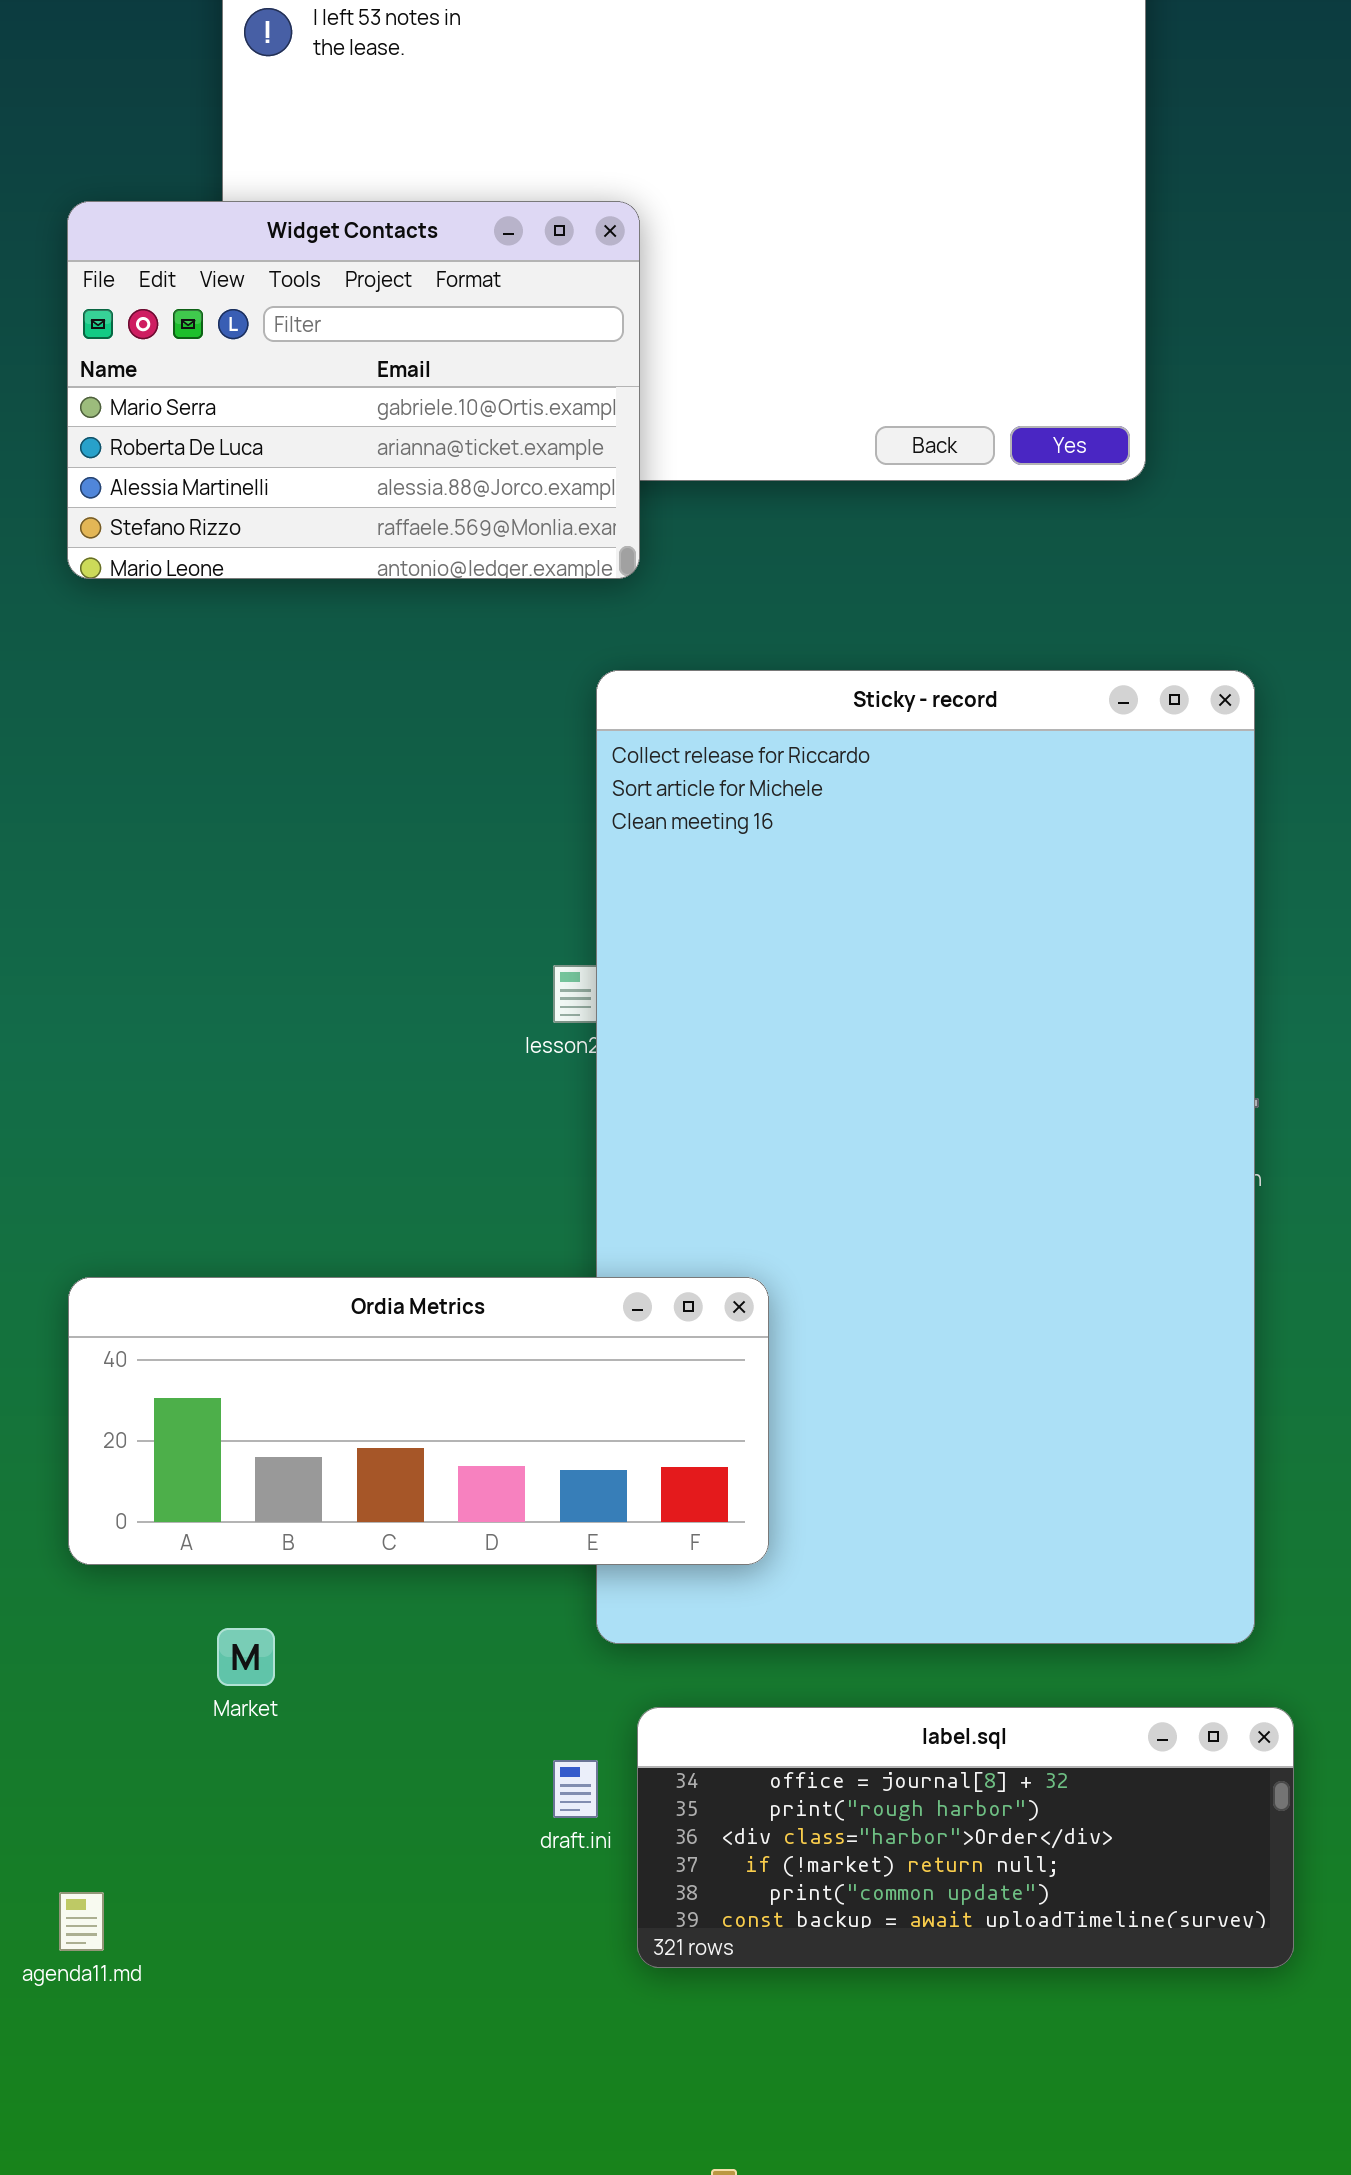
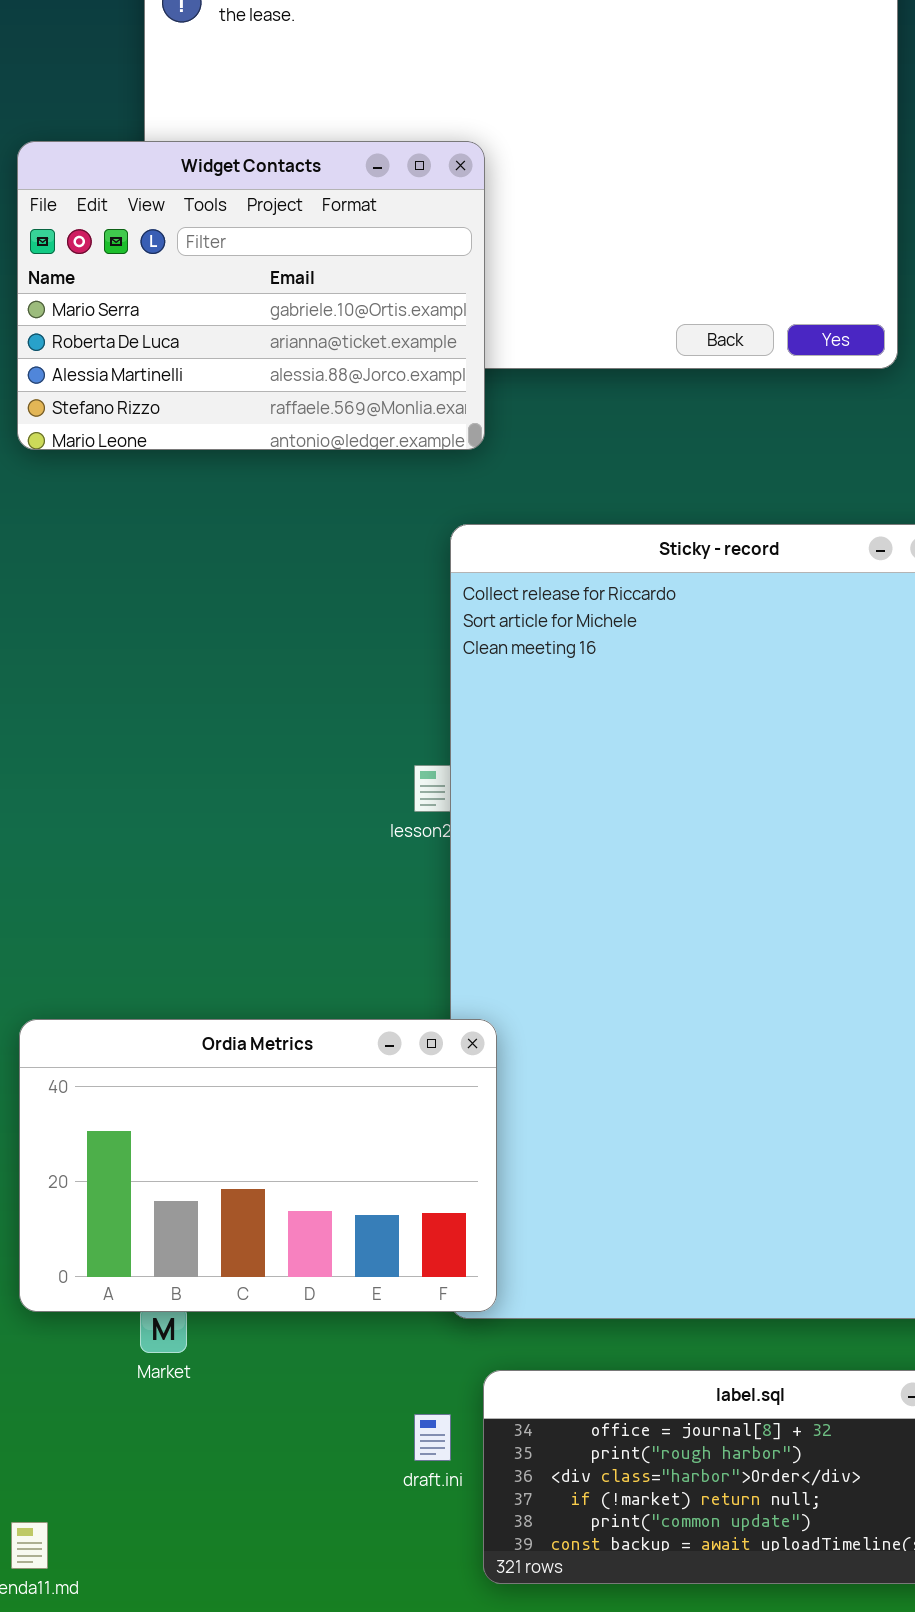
Ordia Metrics: [68,1277,769,1565] -> [19,1019,497,1312], resized

